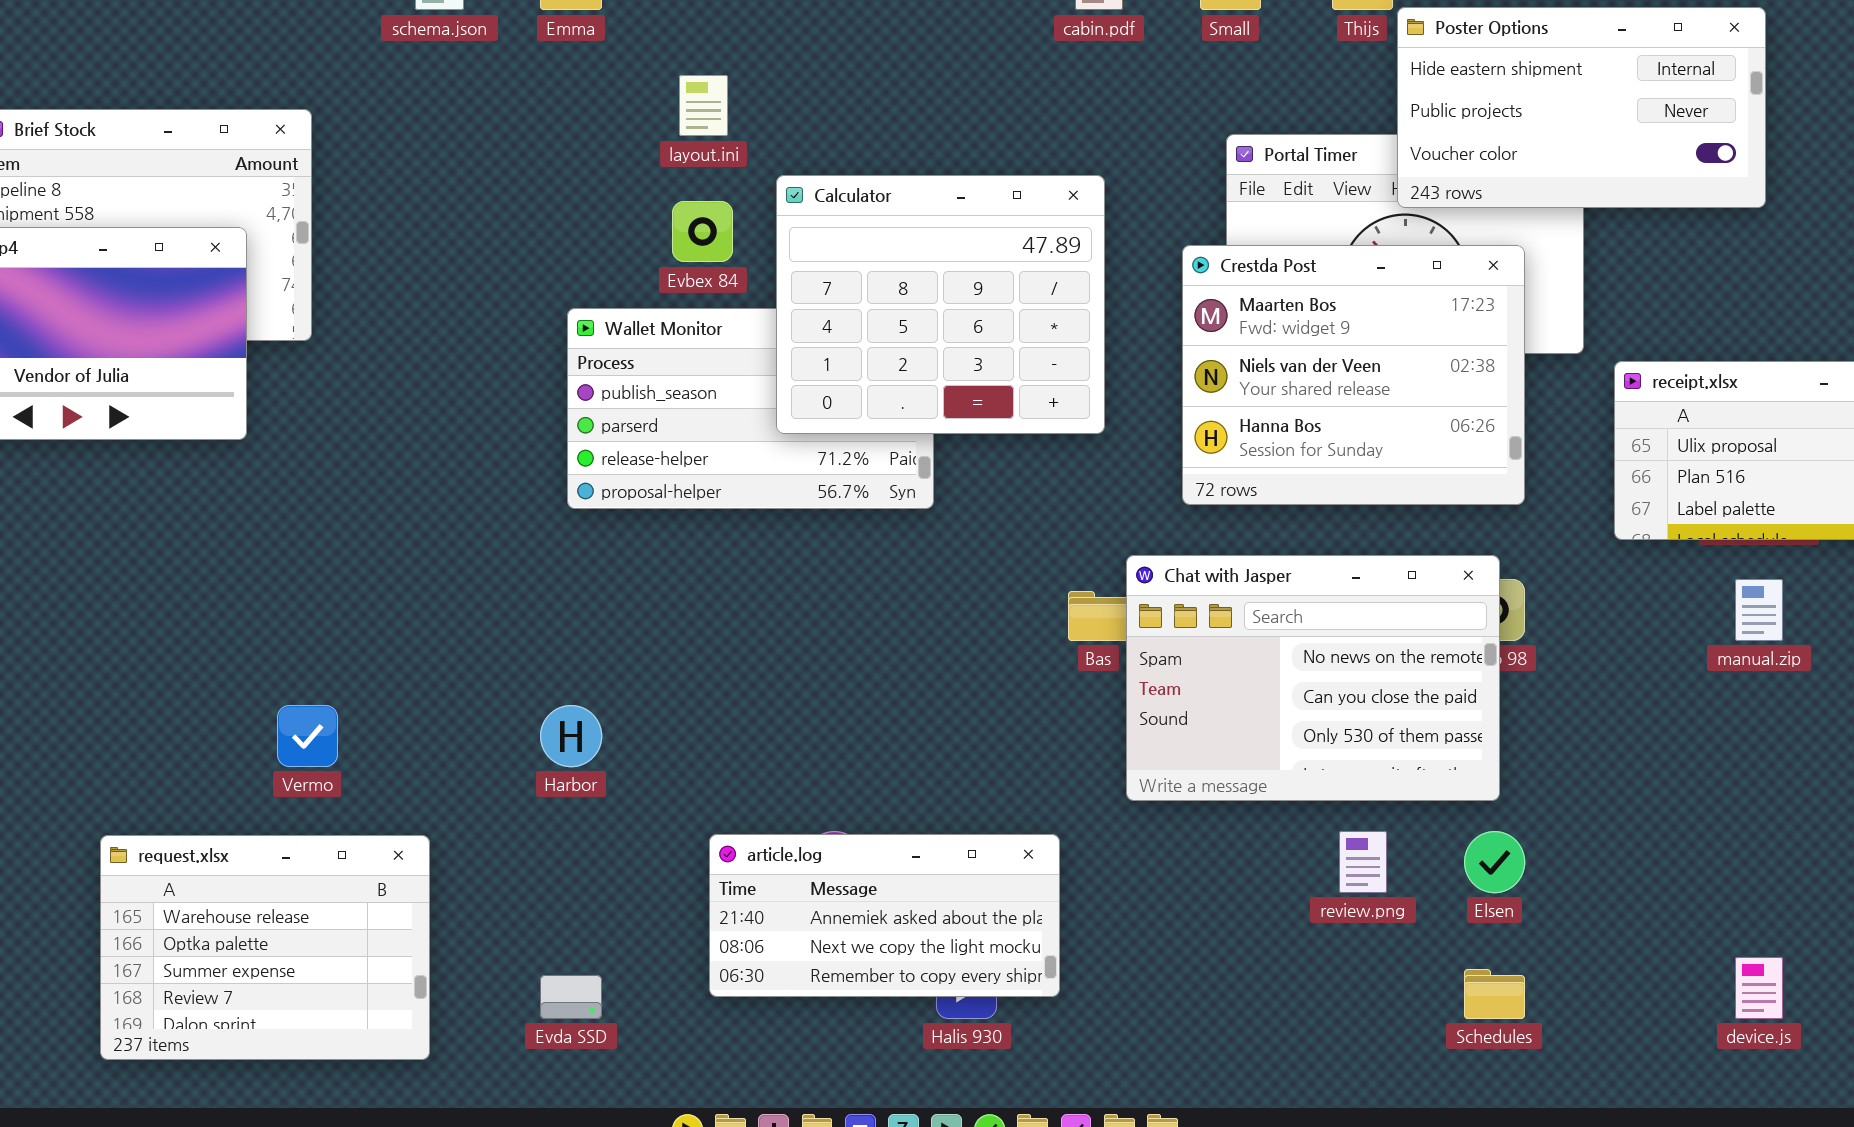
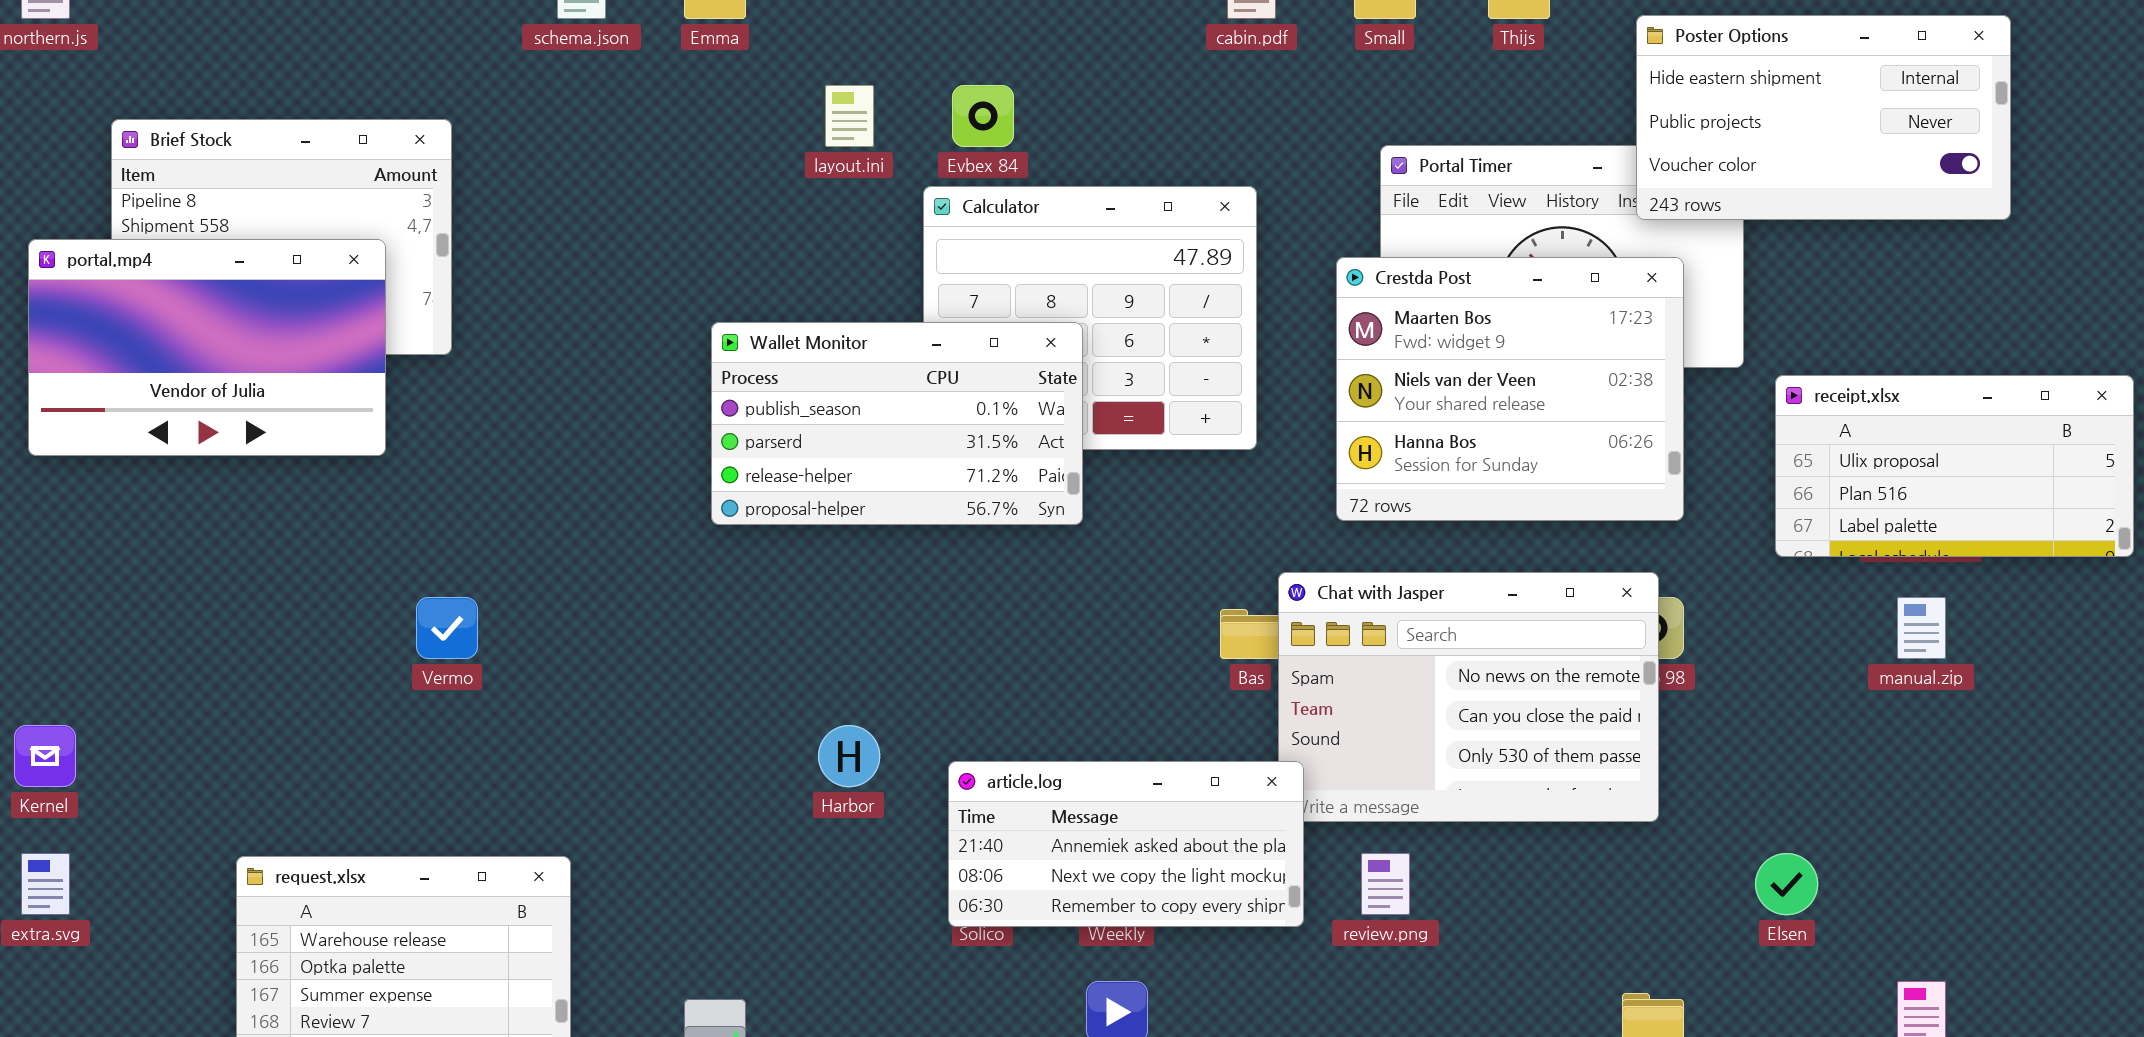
Poster Options: [1397,7,1766,208] -> [1636,15,2011,220], moved
Evbex 84: [672,201,733,262] -> [952,85,1014,147], moved
Wallet Monitor: [567,308,934,509] -> [711,322,1083,525], raised
Vermo: [277,705,338,767] -> [416,597,478,659], moved
Harbor: [540,705,602,767] -> [818,725,880,787], moved
review.png: [1339,831,1387,893] -> [1361,853,1410,915], moved
Elsen: [1464,831,1525,893] -> [1755,853,1818,915], moved
article.log: [709,834,1060,997] -> [948,761,1304,927], moved

